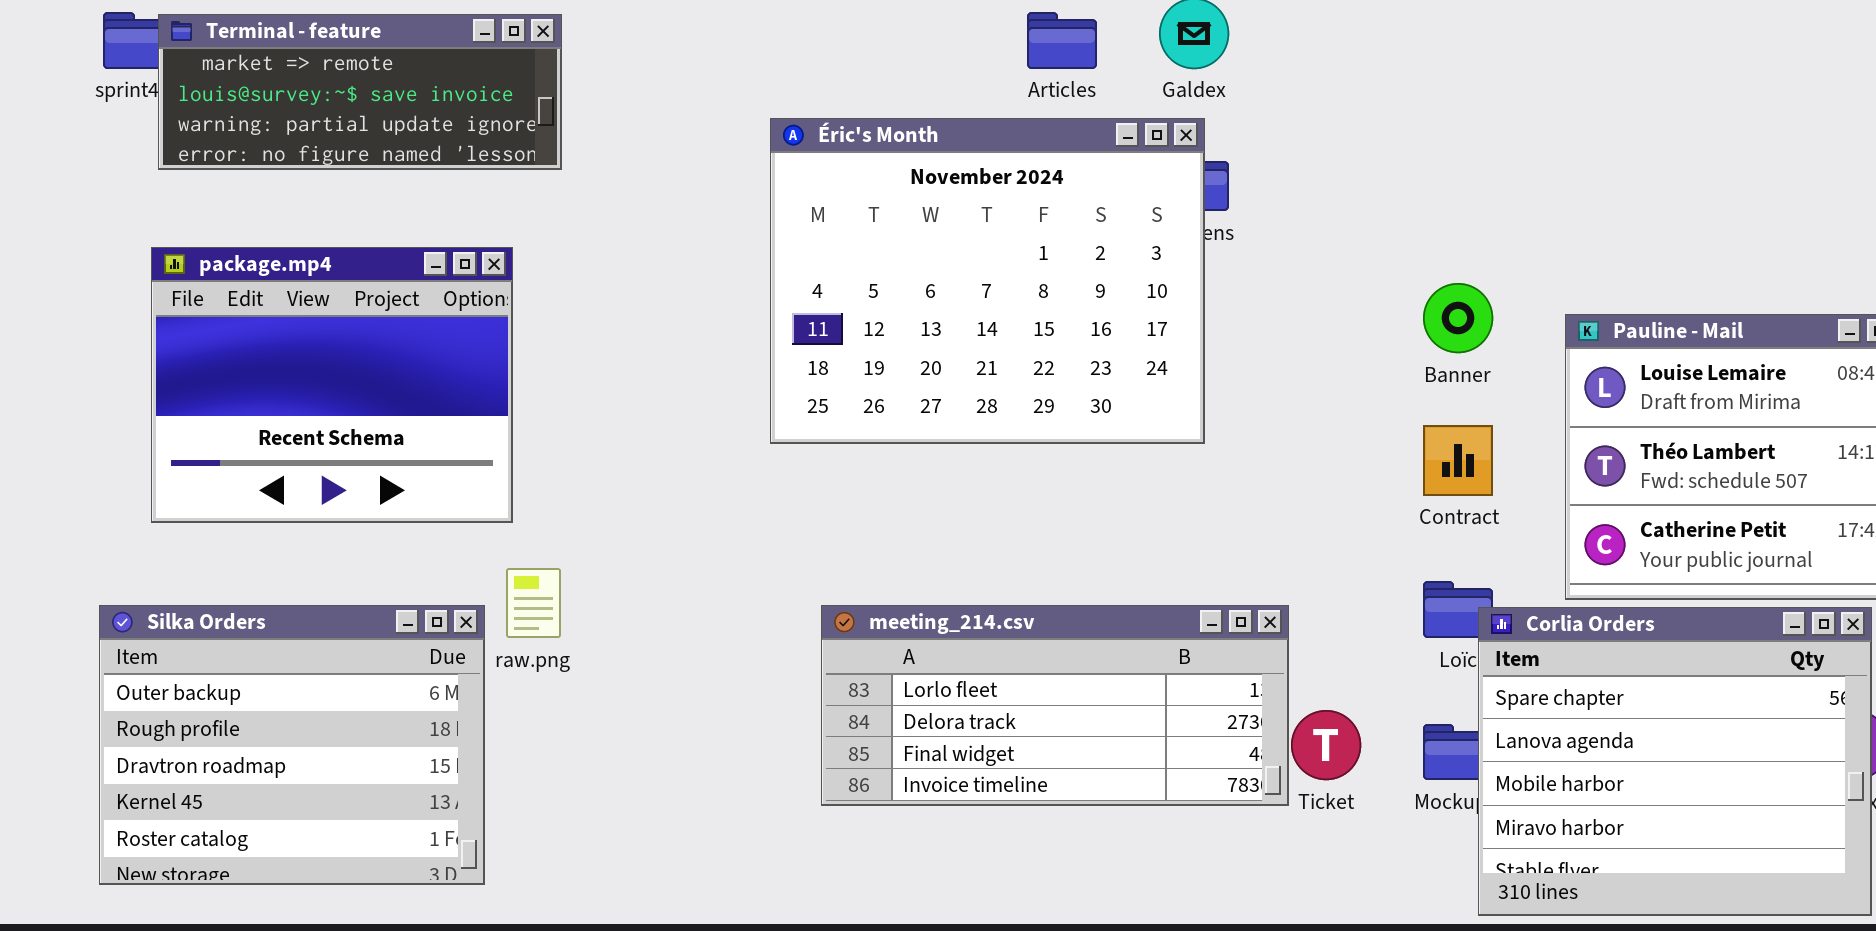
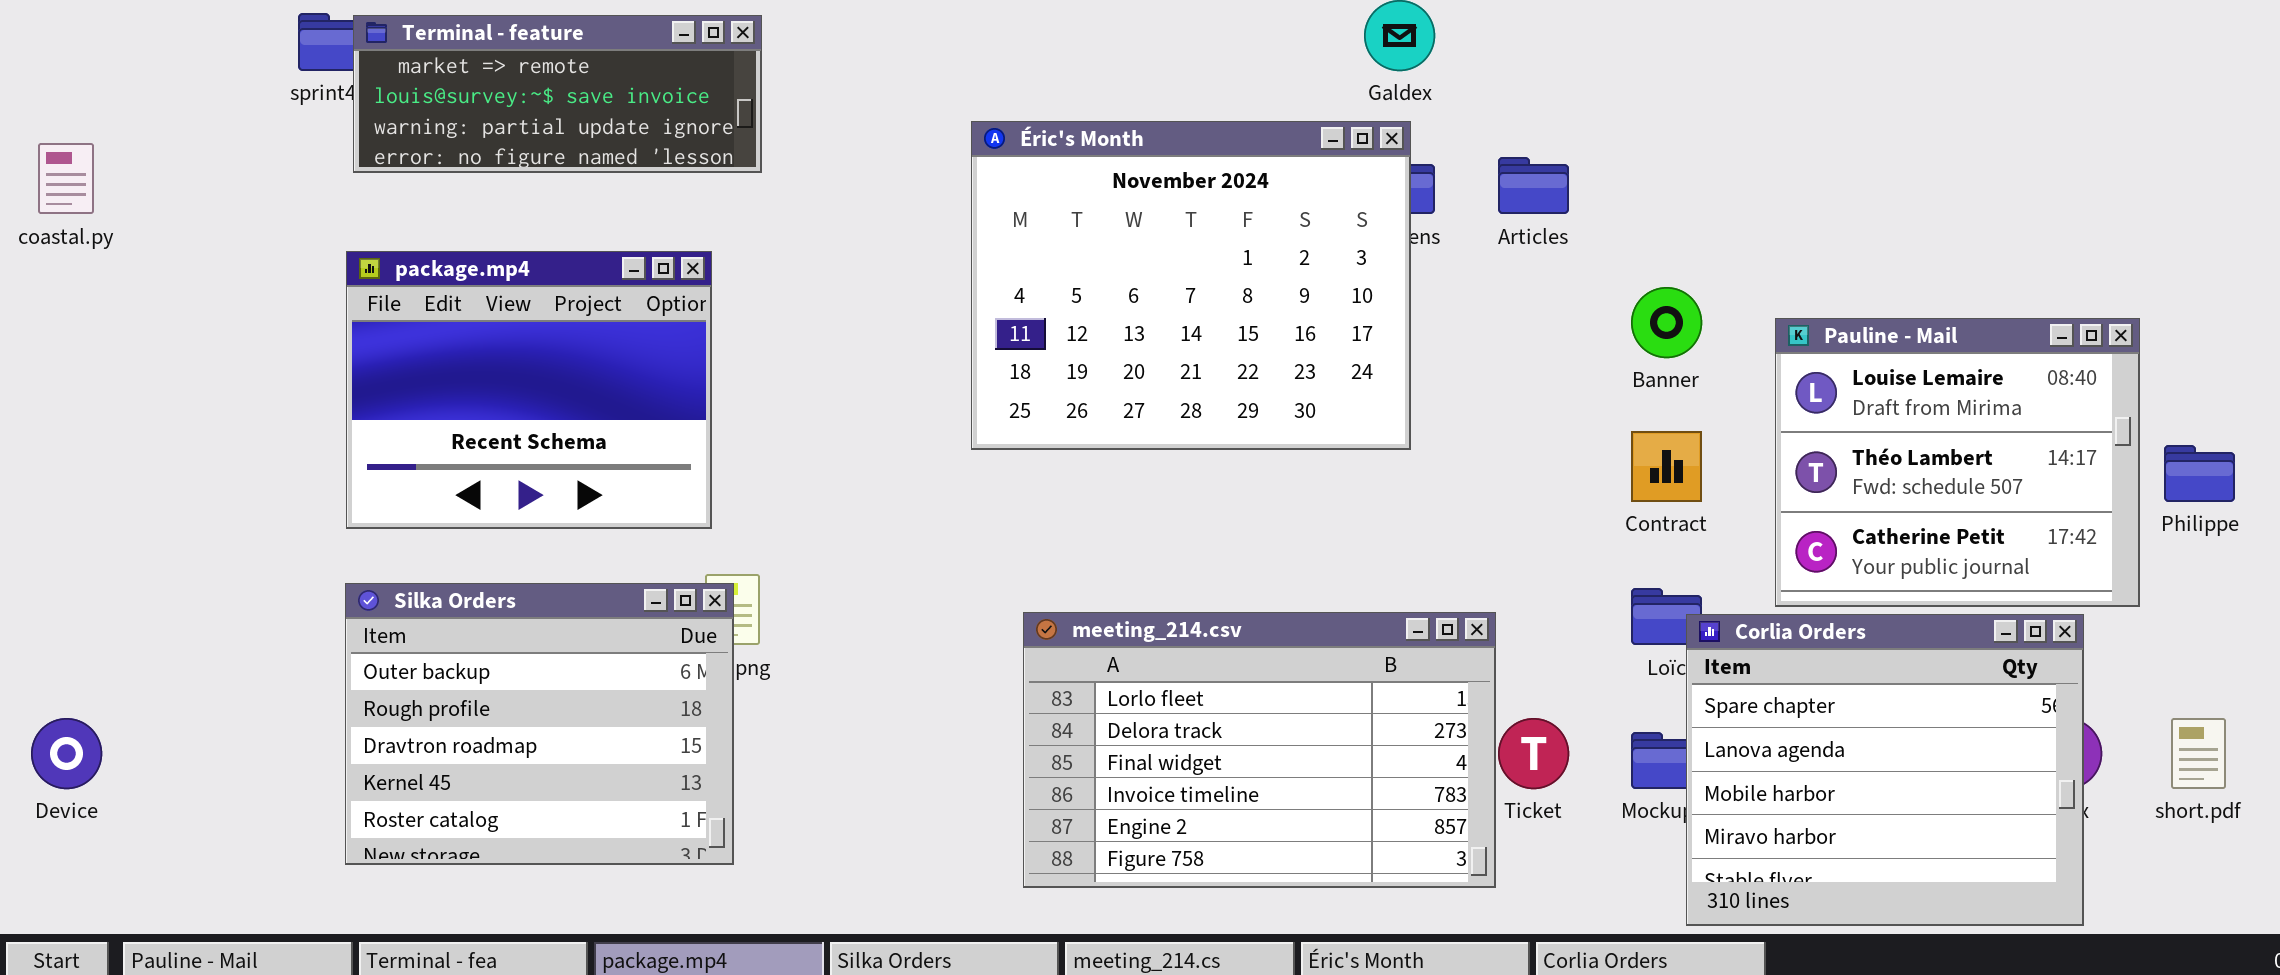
Articles: [1027,12,1097,69] -> [1498,157,1569,214], moved
Silka Orders: [99,605,485,885] -> [345,583,734,865], moved
meeting_214.csv: [821,605,1289,806] -> [1023,612,1496,888], resized

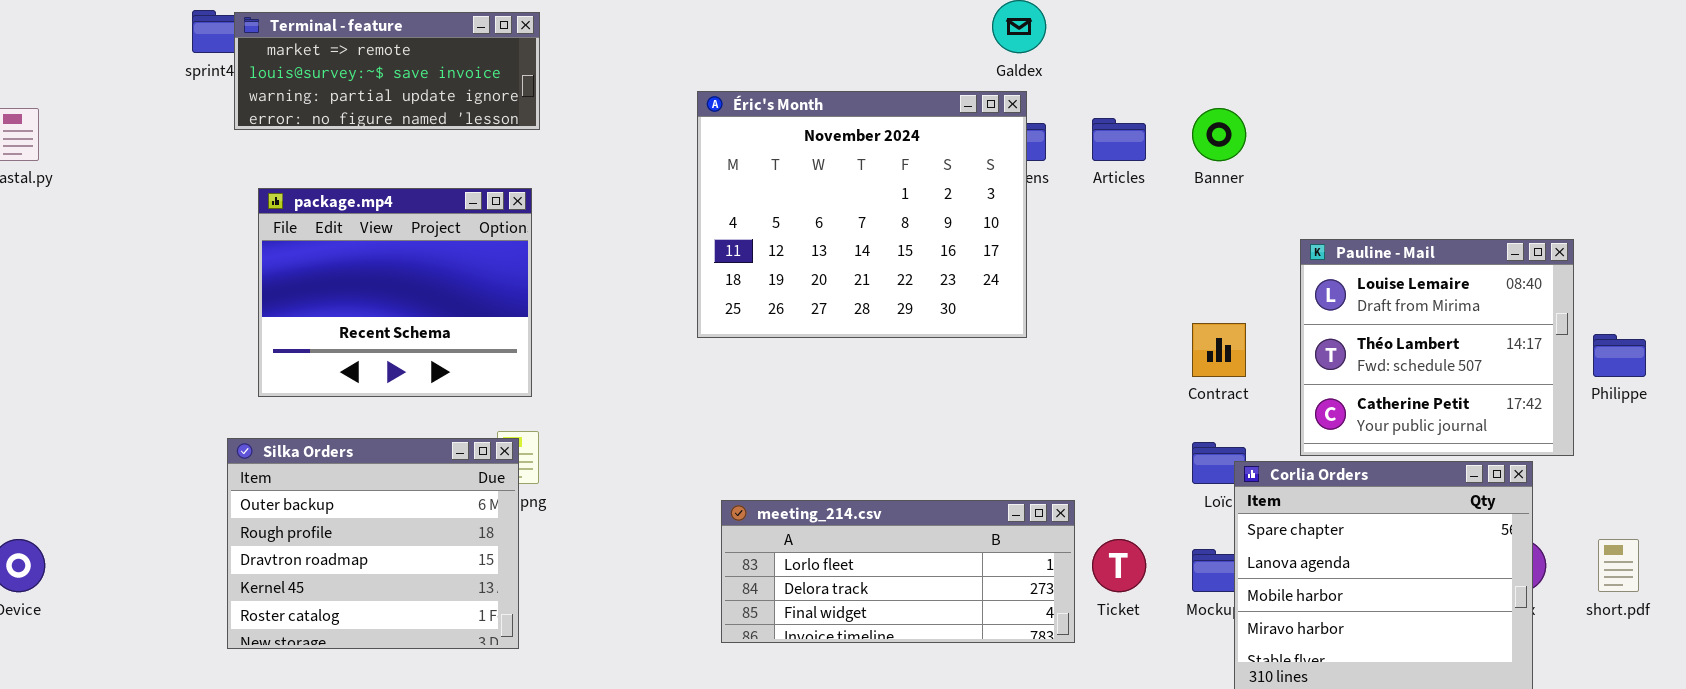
package.mp4: [346,251,712,529] -> [258,188,532,397], moved
Banner: [1631,287,1702,358] -> [1192,108,1246,161], moved
meeting_214.csv: [1023,612,1496,888] -> [721,500,1075,643], moved, resized

